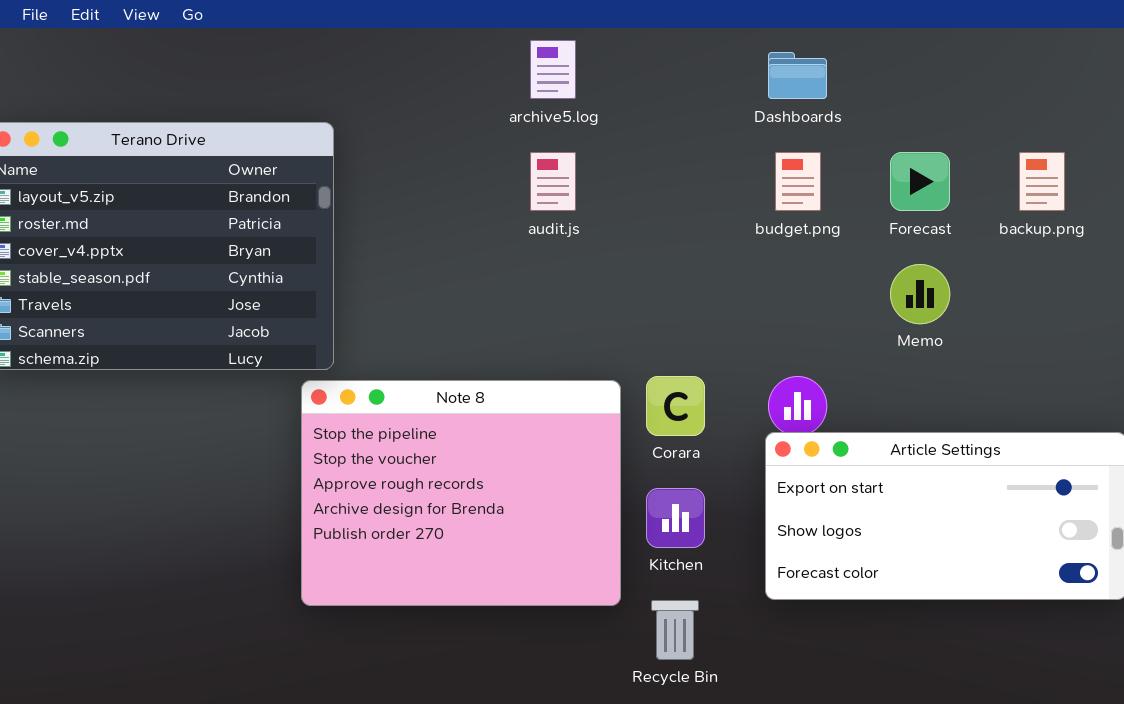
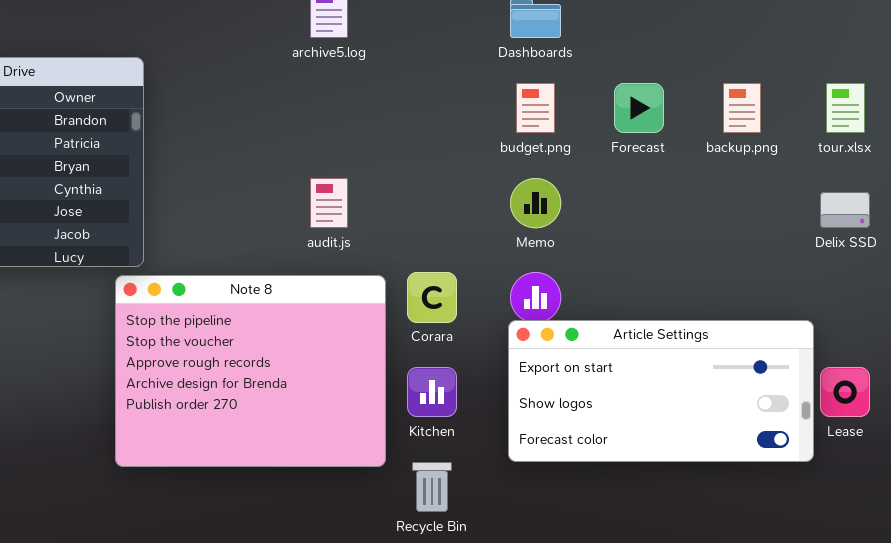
audit.js: [530,152,576,211] -> [310,178,348,228], moved
Memo: [890,264,950,324] -> [510,178,561,228], moved

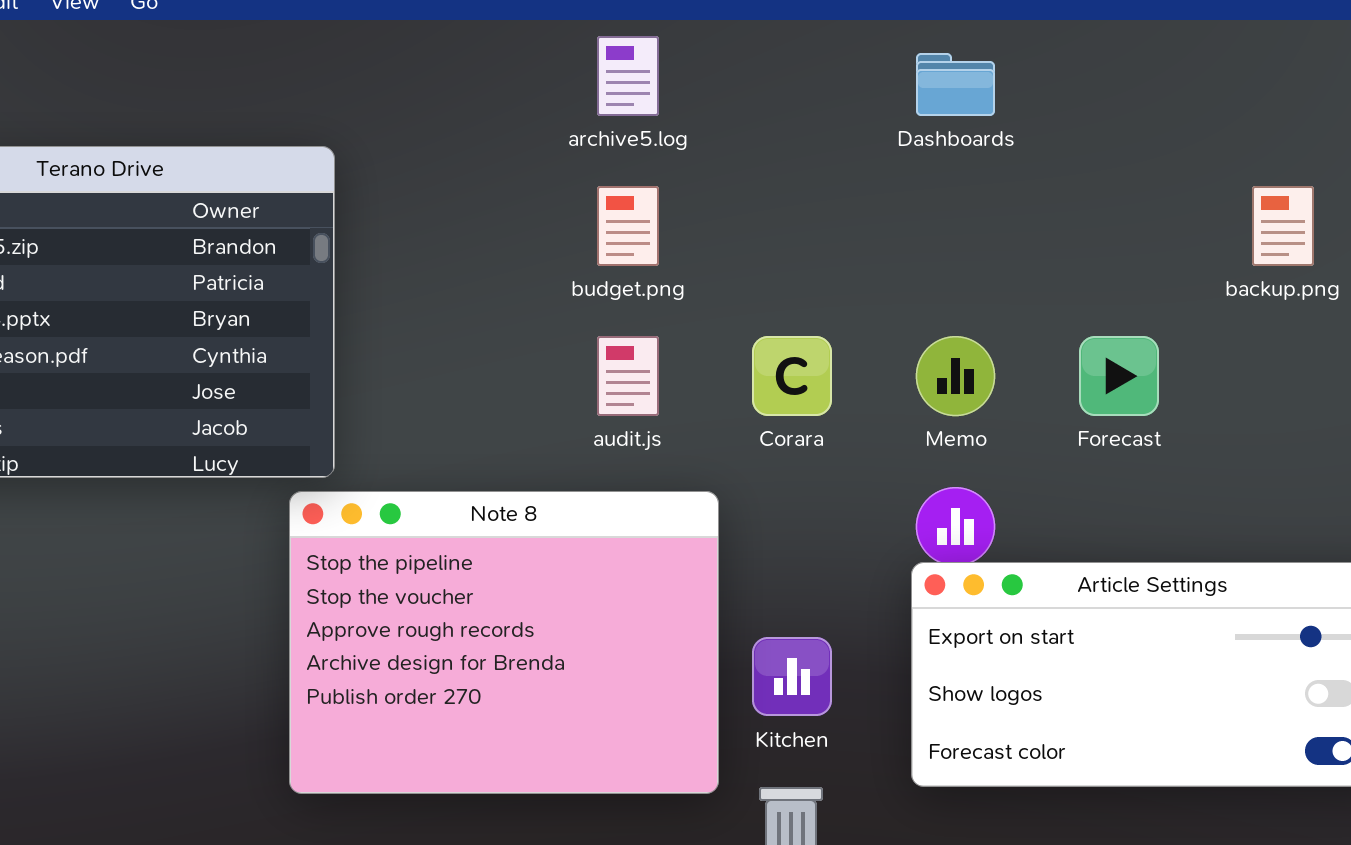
budget.png: [516,83,555,133] -> [597,186,659,266], moved
Forecast: [614,83,664,133] -> [1079,336,1159,416], moved
Corara: [407,272,457,323] -> [752,336,832,416], moved

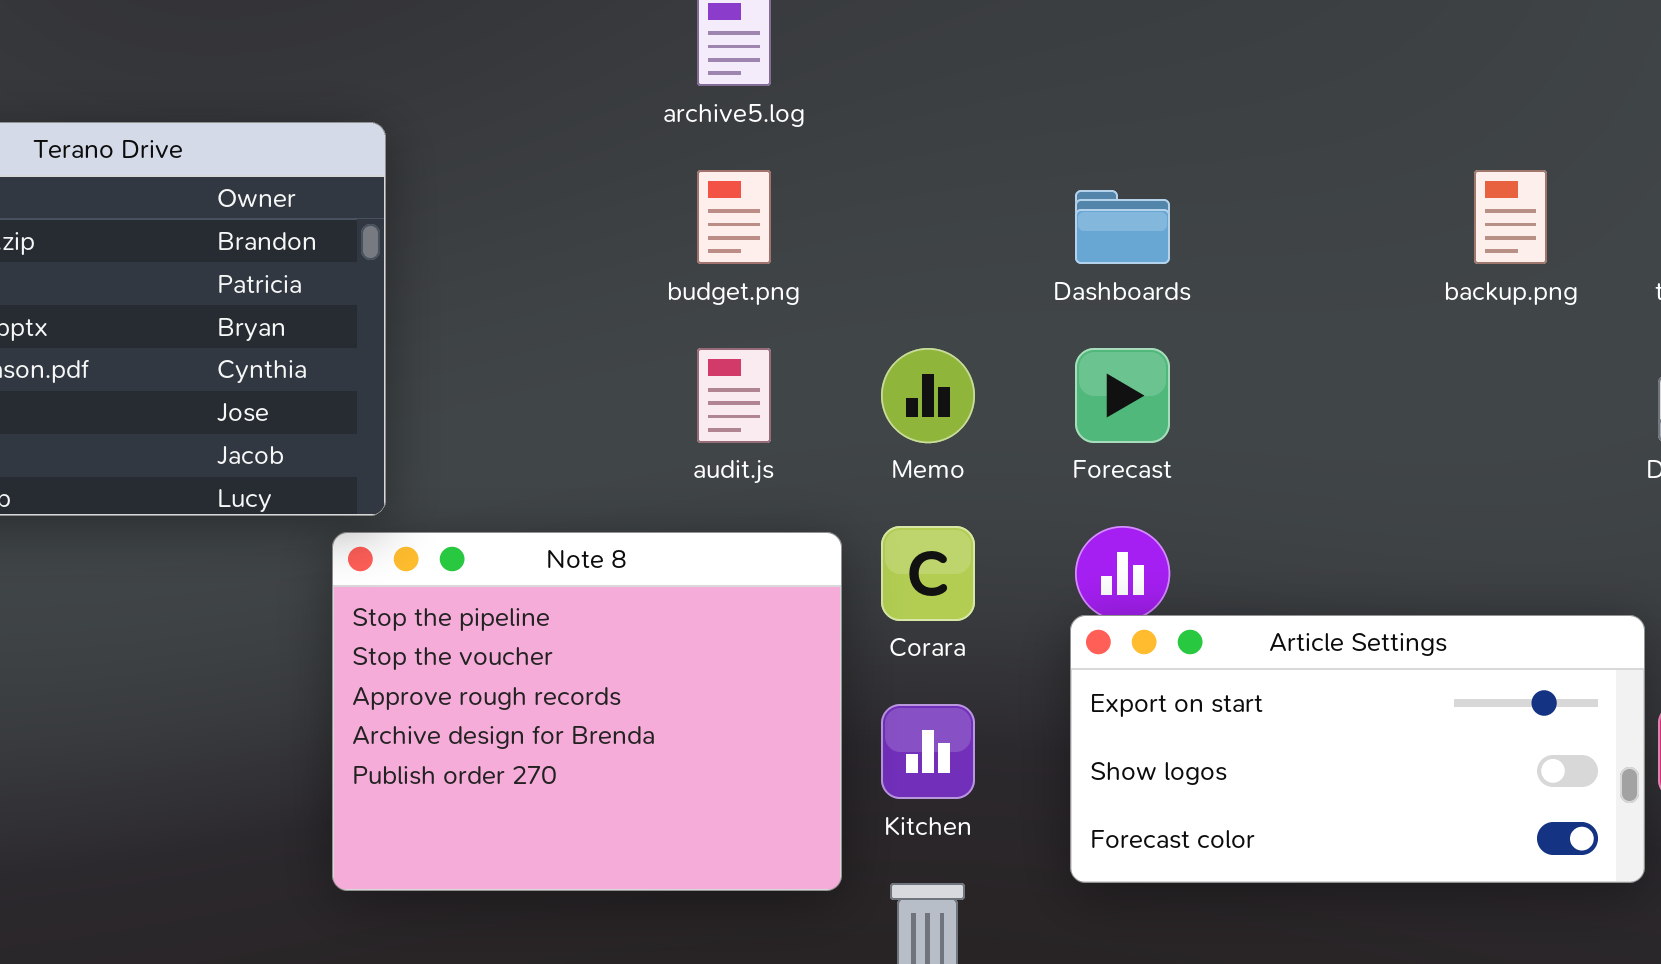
Dashboards: [916,53,995,116] -> [1075,190,1170,264], moved
Corara: [752,336,832,416] -> [881,526,975,621], moved
Memo: [916,336,995,416] -> [881,348,975,443], moved
Forecast: [1079,336,1159,416] -> [1075,348,1170,443], moved

